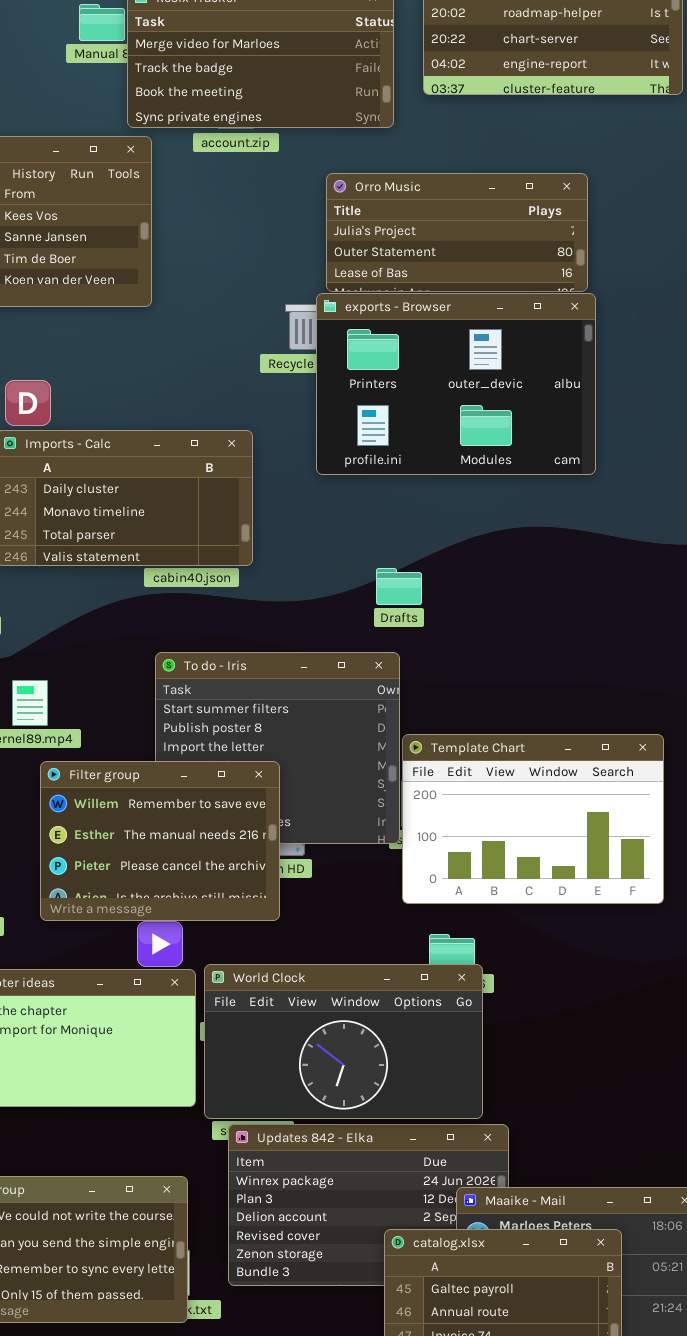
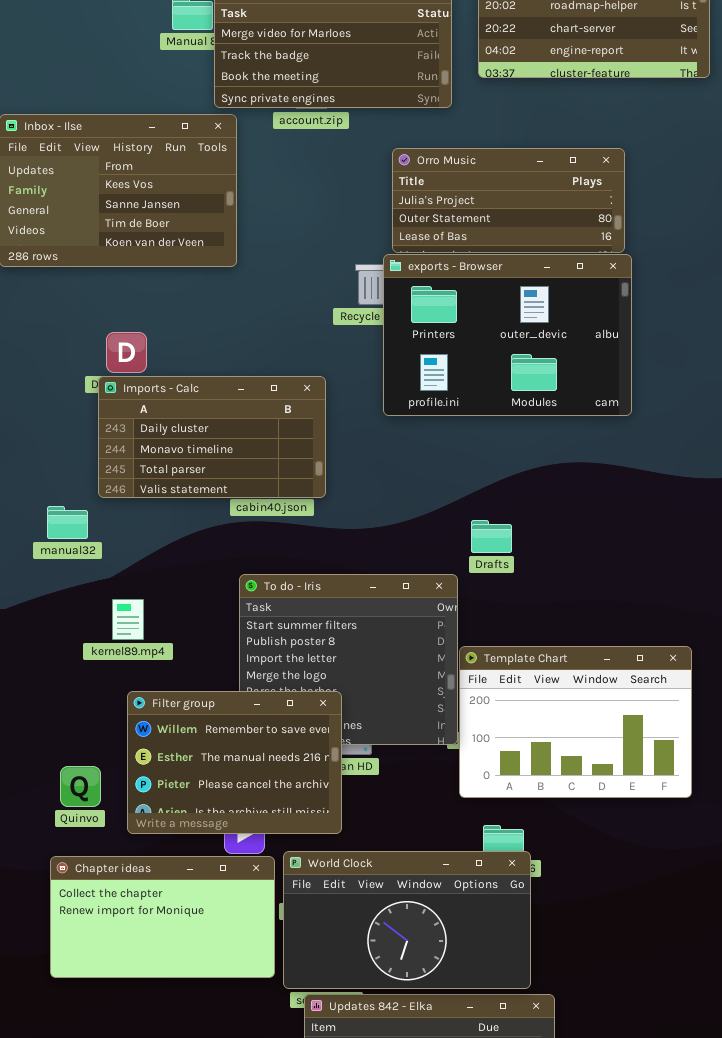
Drafts: [376,568,422,605] -> [471,520,512,553], moved
Filter group: [40,761,280,921] -> [127,691,342,834], moved

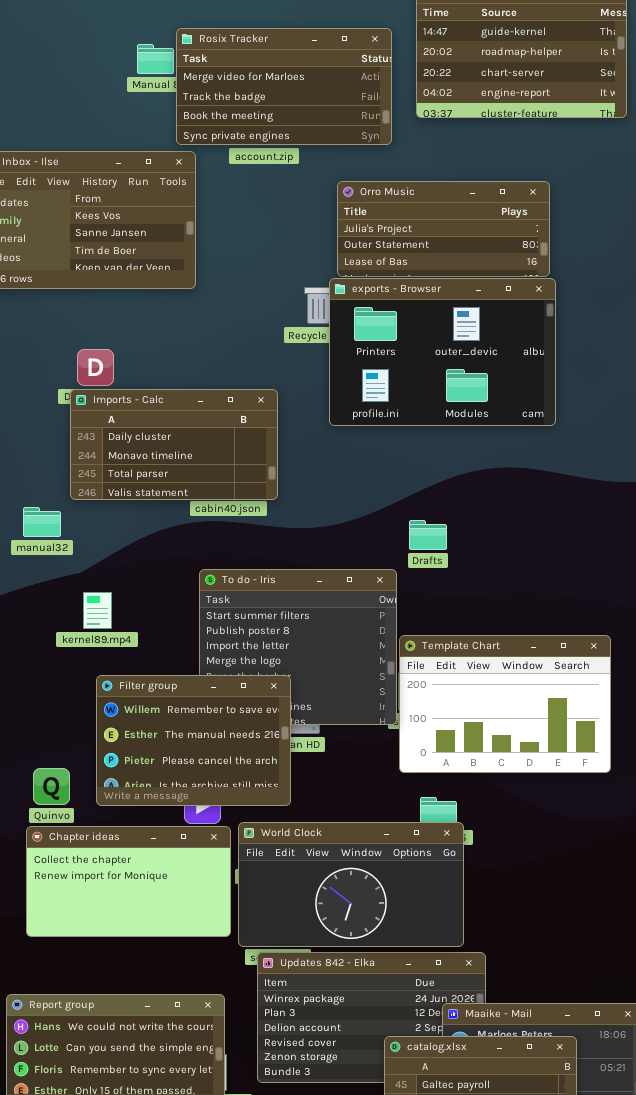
Quinvo: [60,766,101,807] -> [33,768,70,805], moved

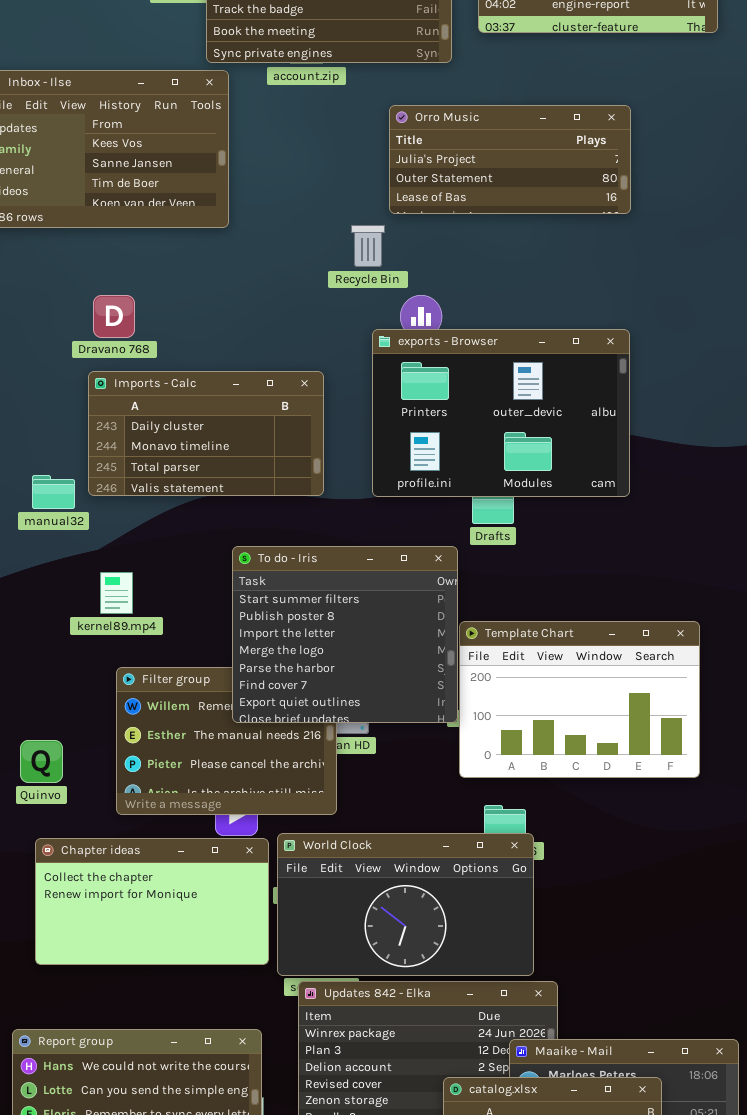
exports - Browser: [329,278,556,426] -> [372,329,630,497], moved
Imports - Calc: [70,389,278,500] -> [88,371,324,496], moved
To do - Iris: [199,569,397,725] -> [232,546,458,723], raised
Quinvo: [33,768,70,805] -> [20,740,63,783], moved

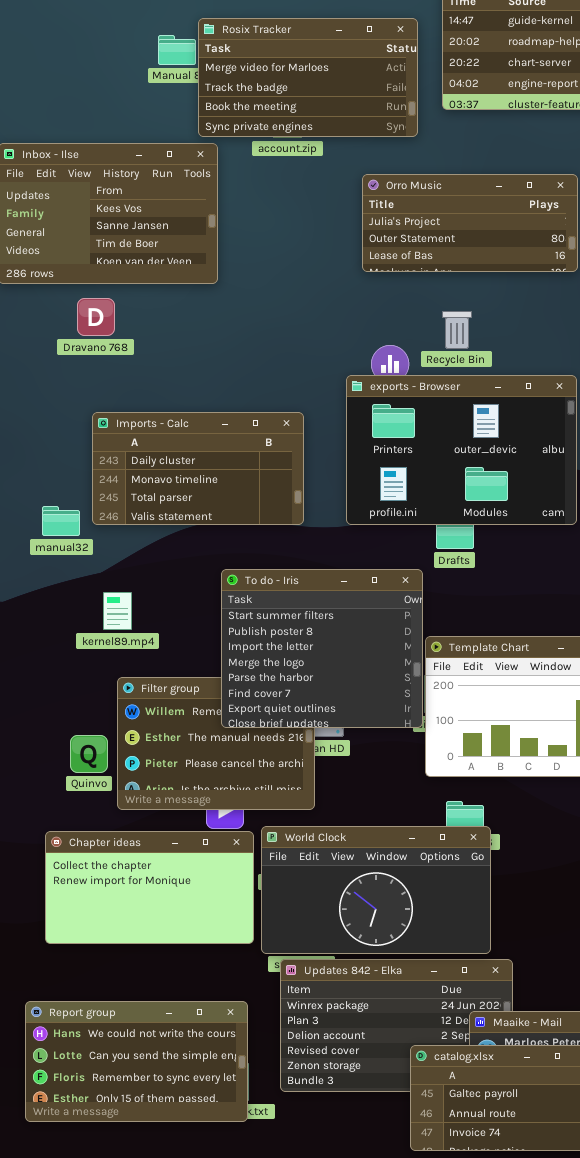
Recycle Bin: [351,225,385,267] -> [442,311,472,349], moved
Dravano 768: [93,295,135,338] -> [77,298,115,336], moved
Quinvo: [20,740,63,783] -> [70,735,108,773], moved

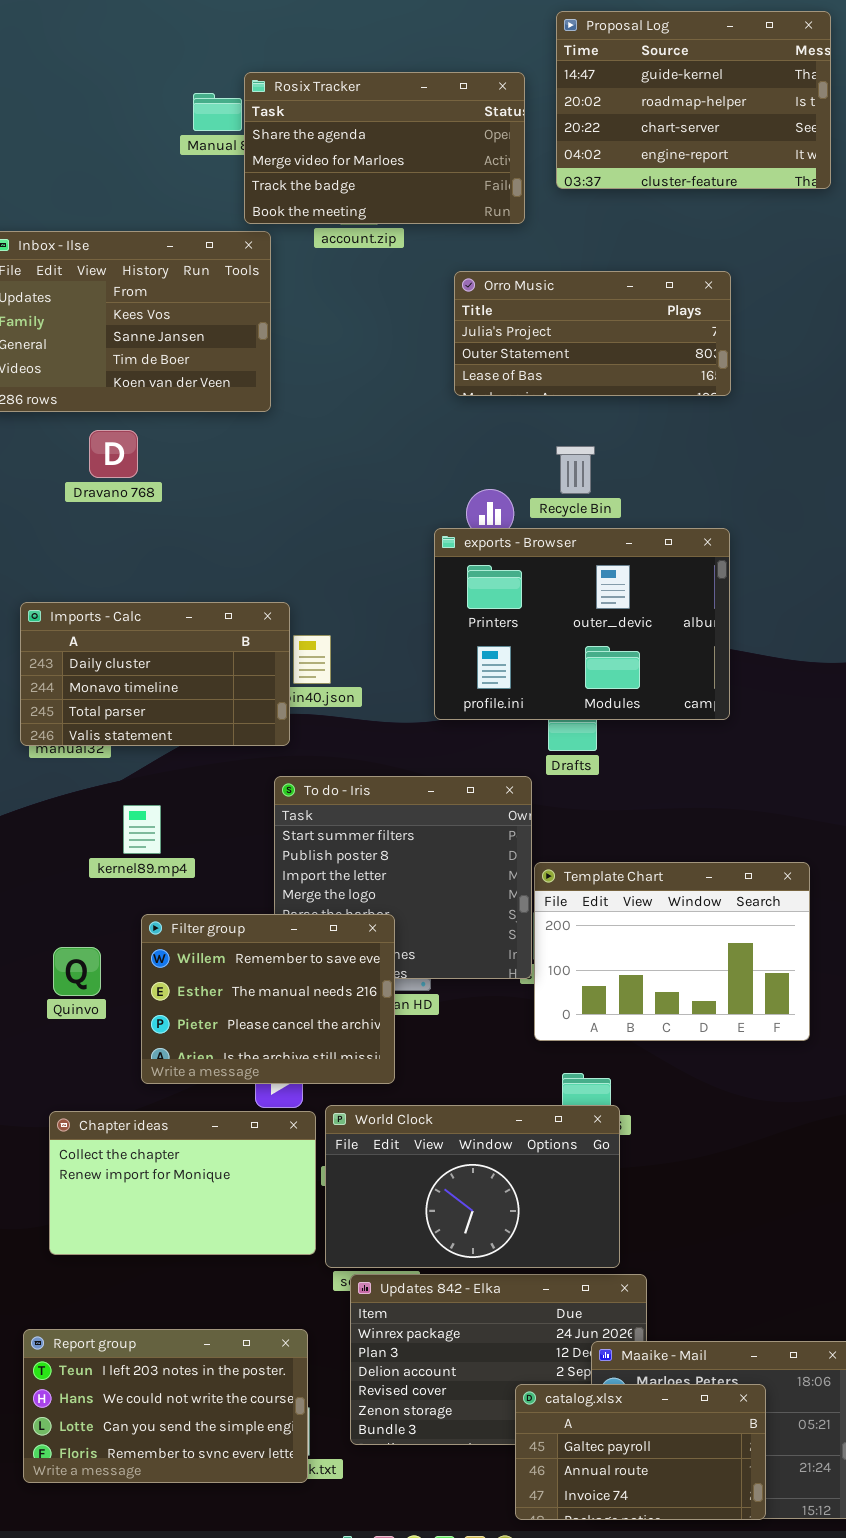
Rosix Tracker: [198,18,418,137] -> [244,72,525,224], scrolled up 1 row
Imports - Calc: [92,412,304,525] -> [20,602,290,746], moved
Filter group: [117,677,315,810] -> [141,914,395,1084], raised
Quinvo: [70,735,108,773] -> [53,947,101,996], moved
Report group: [25,1001,248,1122] -> [23,1329,308,1483], scrolled up 1 row

